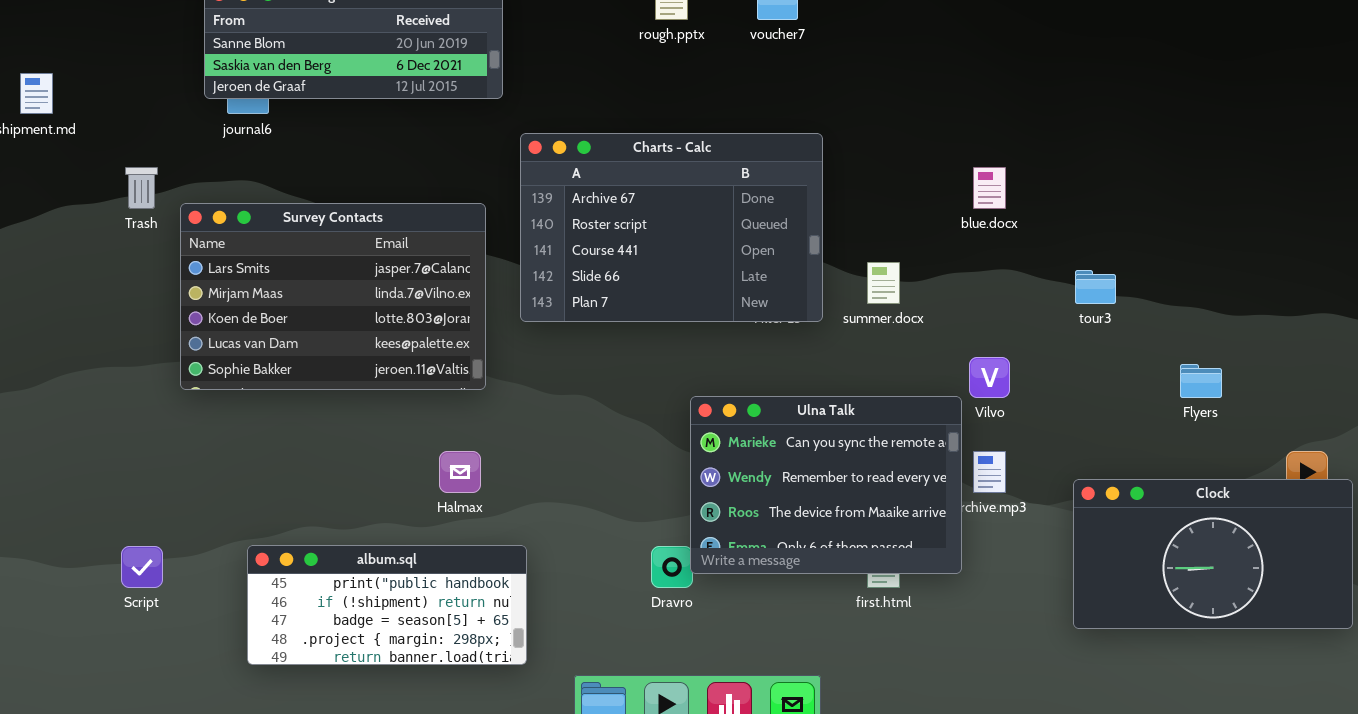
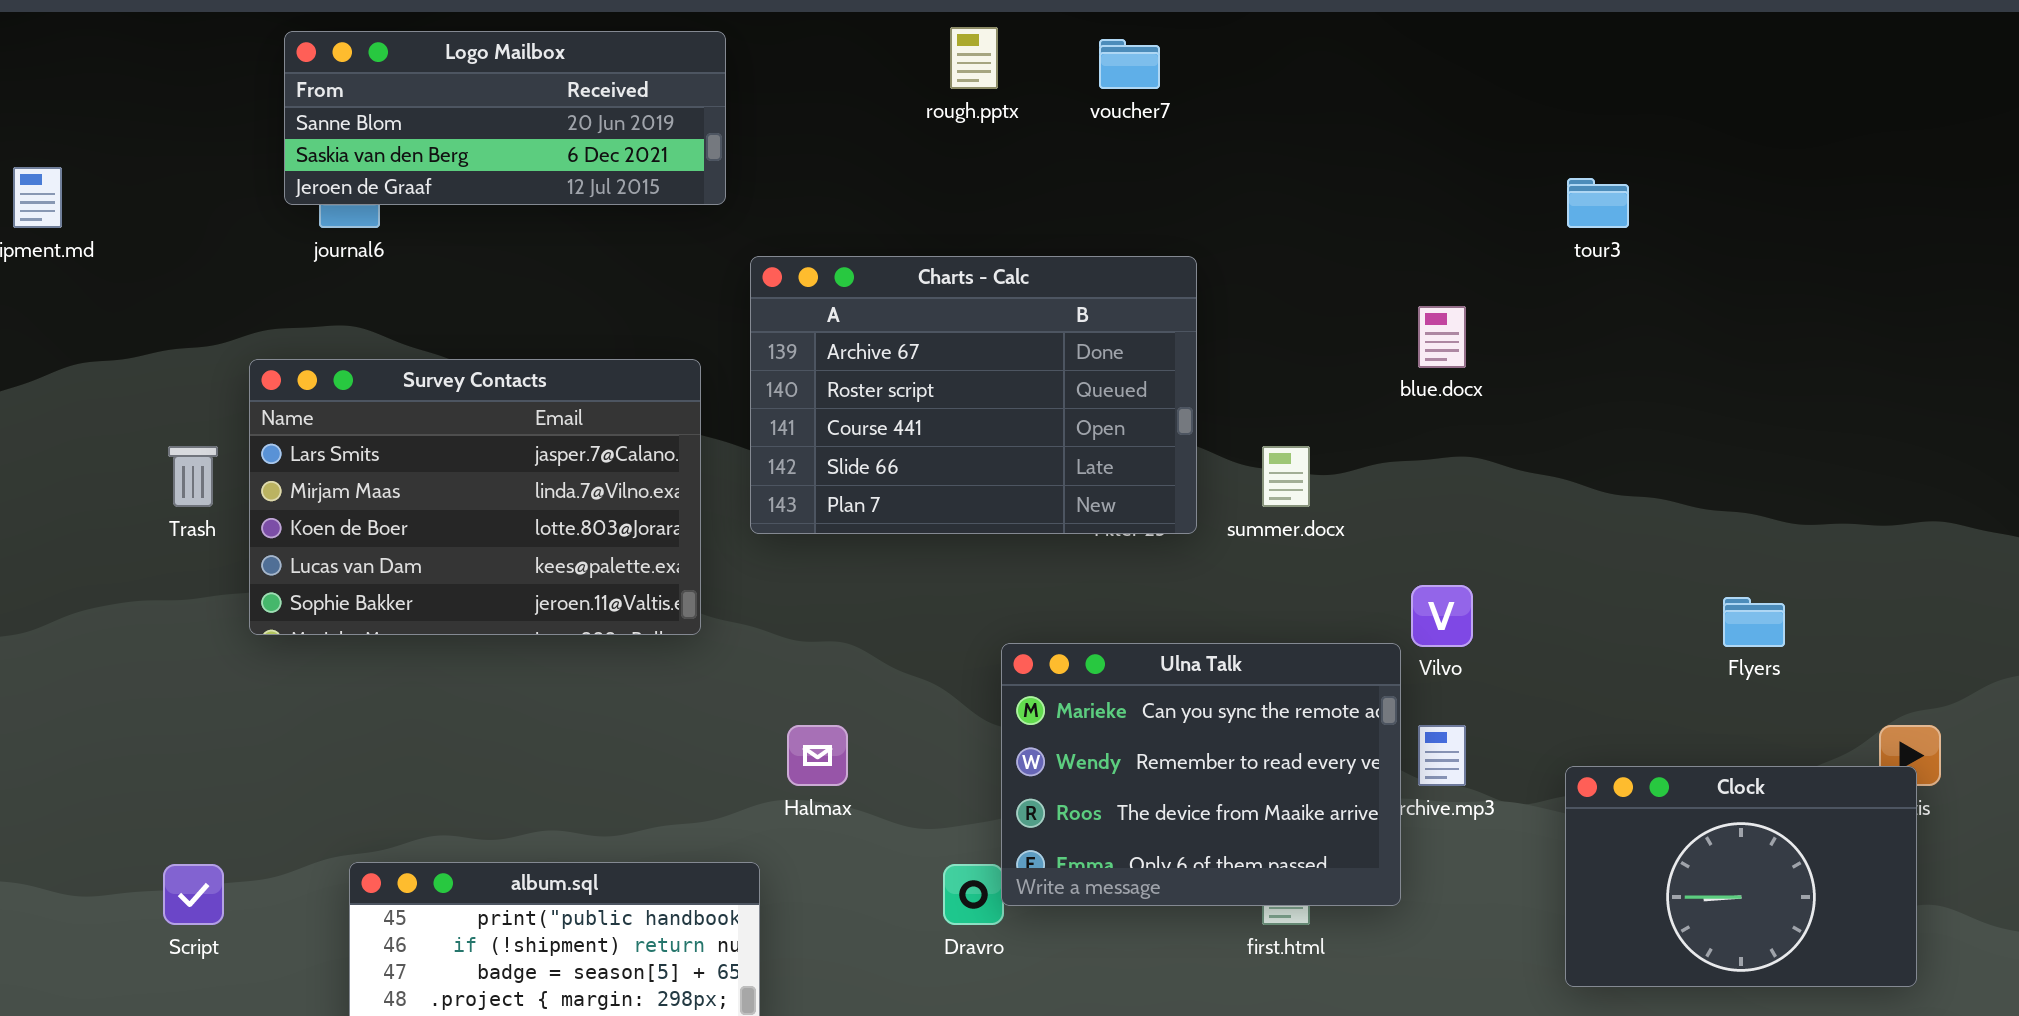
Trash: [125,167,158,209] -> [168,446,218,507], moved
tour3: [1075,270,1116,304] -> [1567,178,1629,228], moved
Halmax: [439,451,481,493] -> [787,725,848,786], moved
Clock: [1073,479,1353,629] -> [1565,766,1917,987], resized

